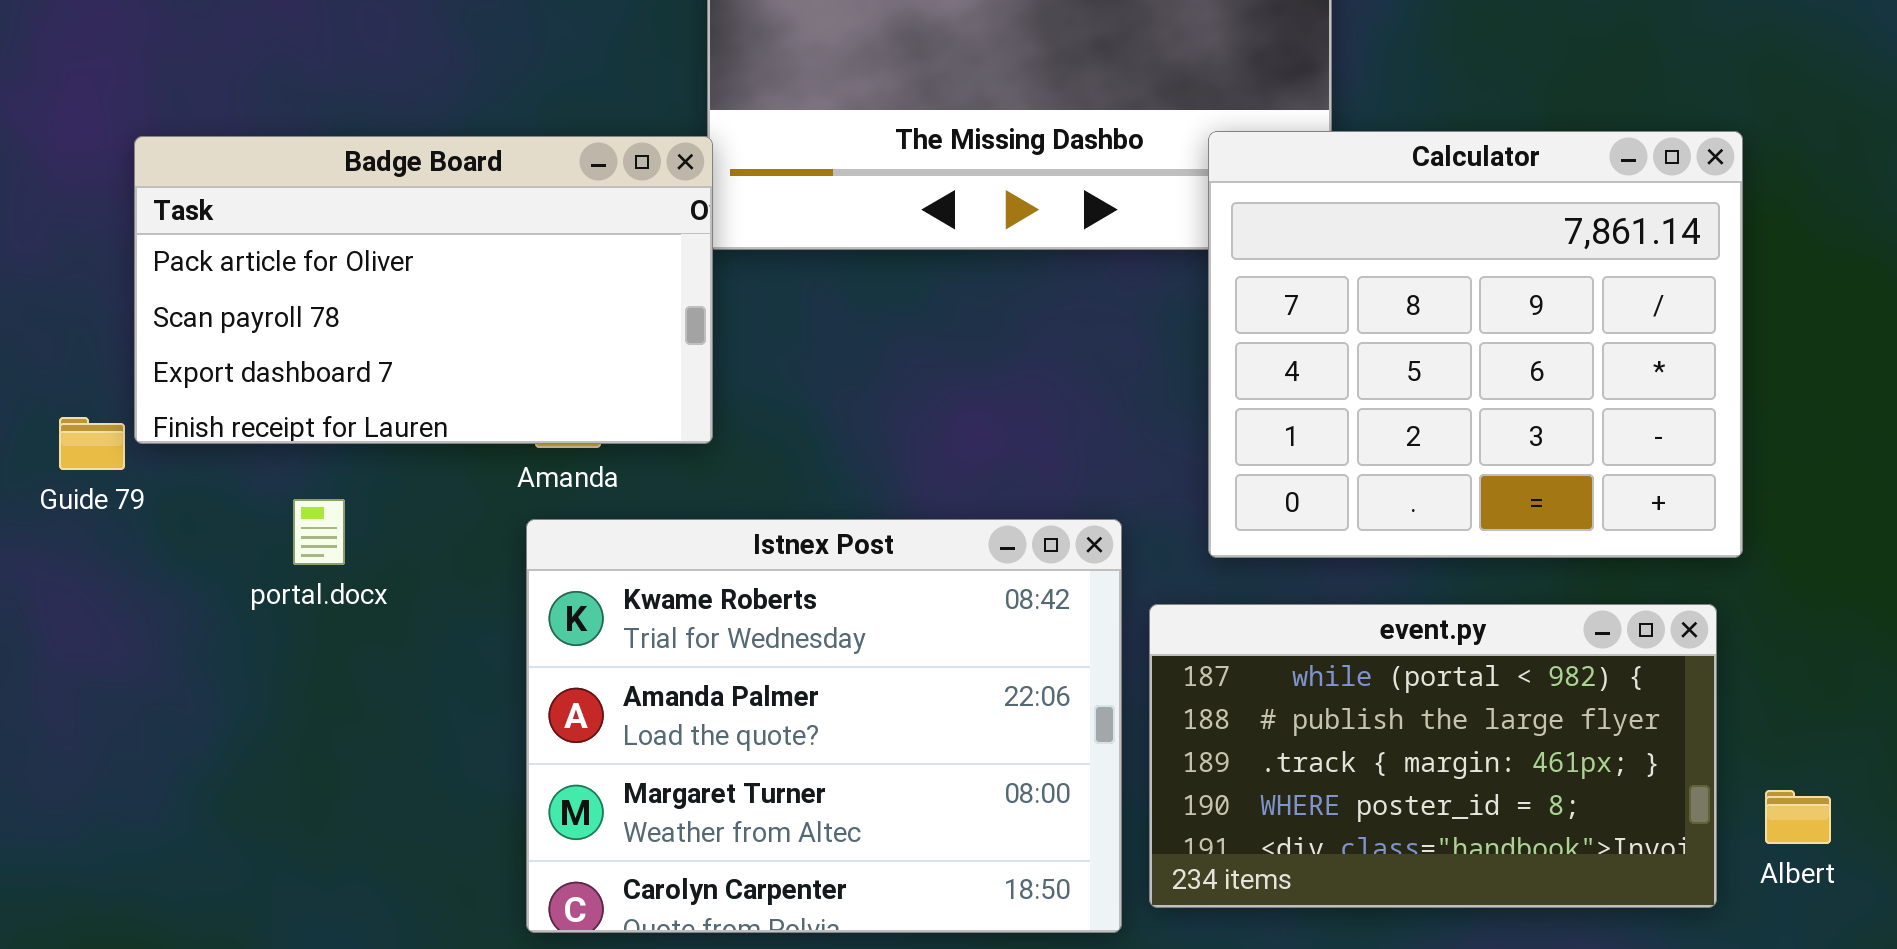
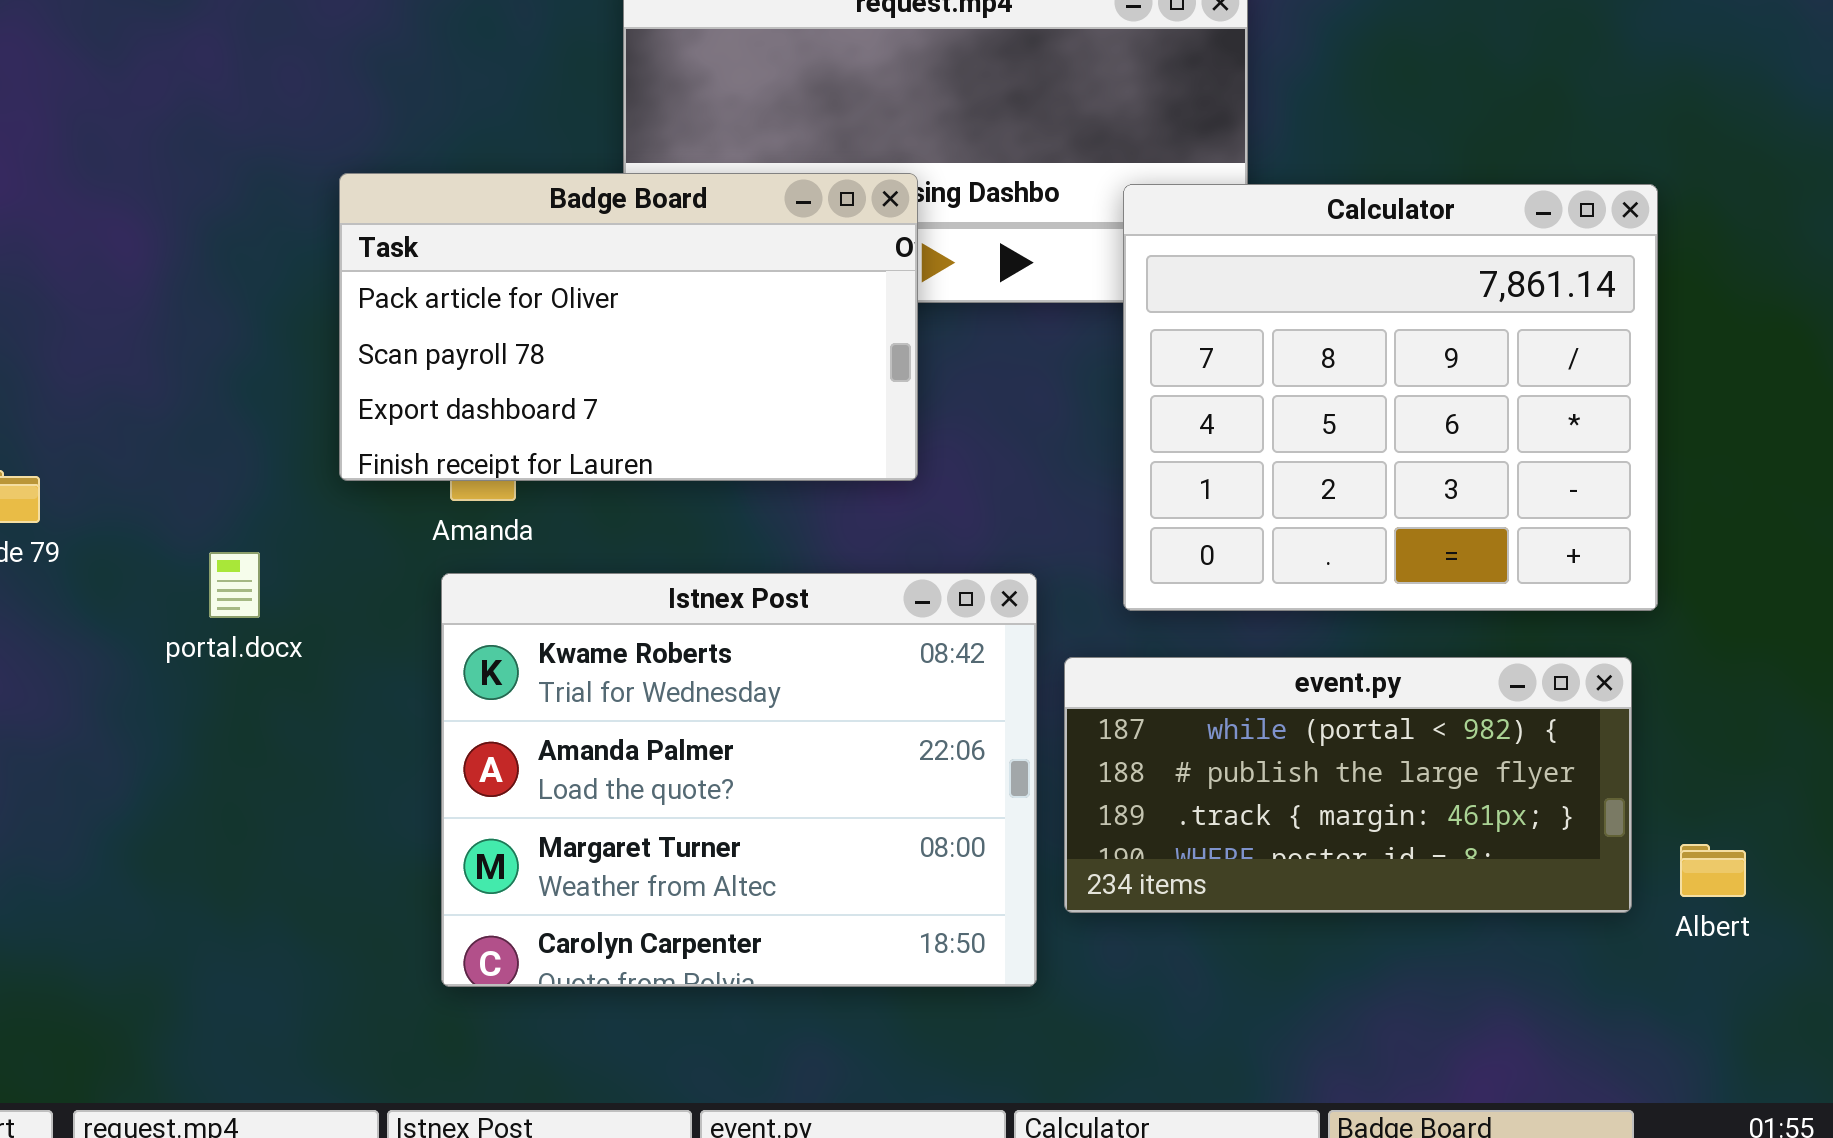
Badge Board: [134,136,713,444] -> [339,173,918,481], moved
event.py: [1149,604,1717,908] -> [1064,657,1632,913], resized

